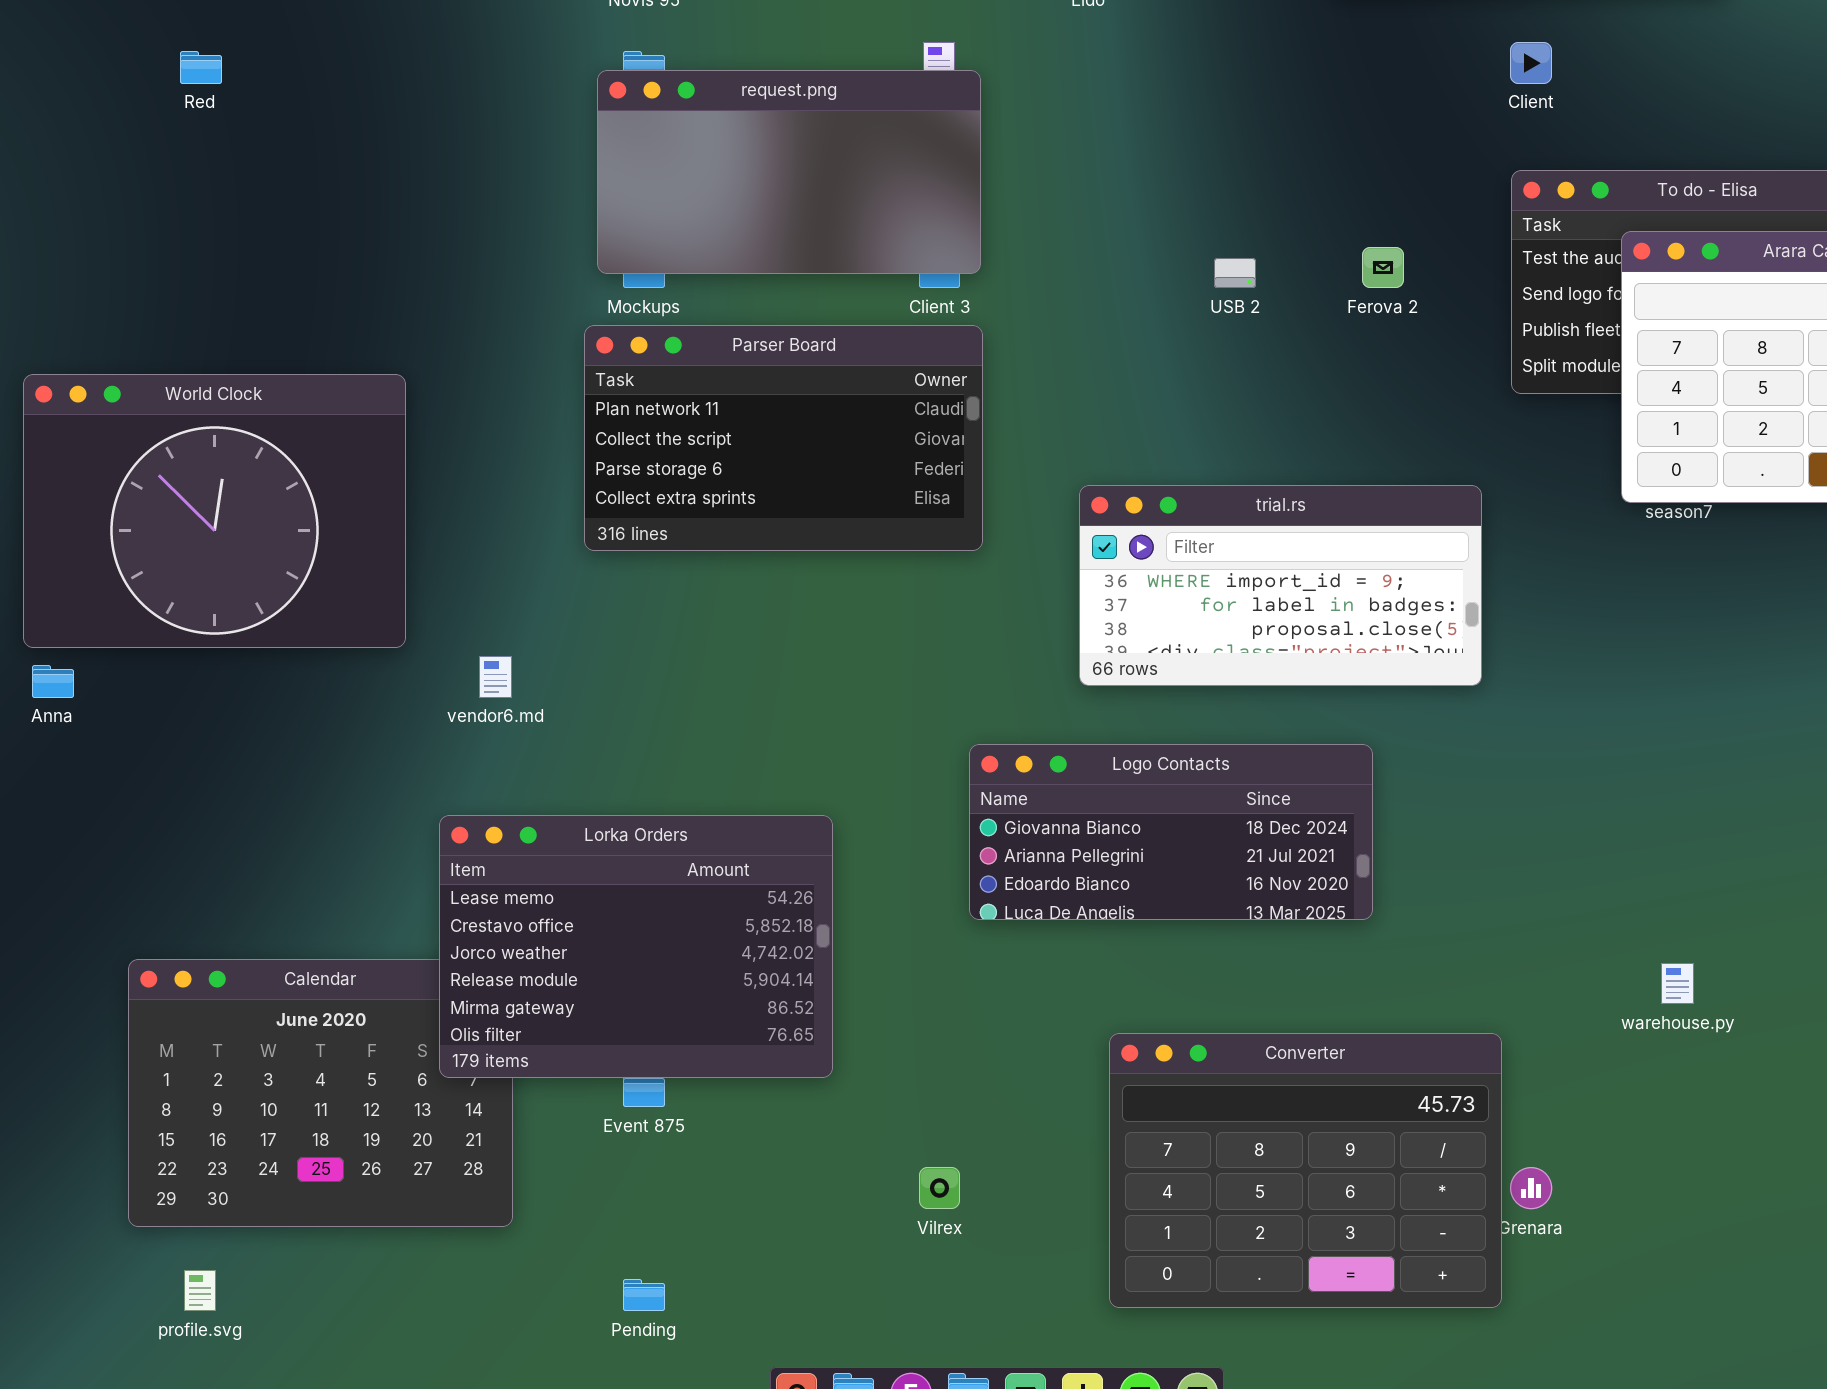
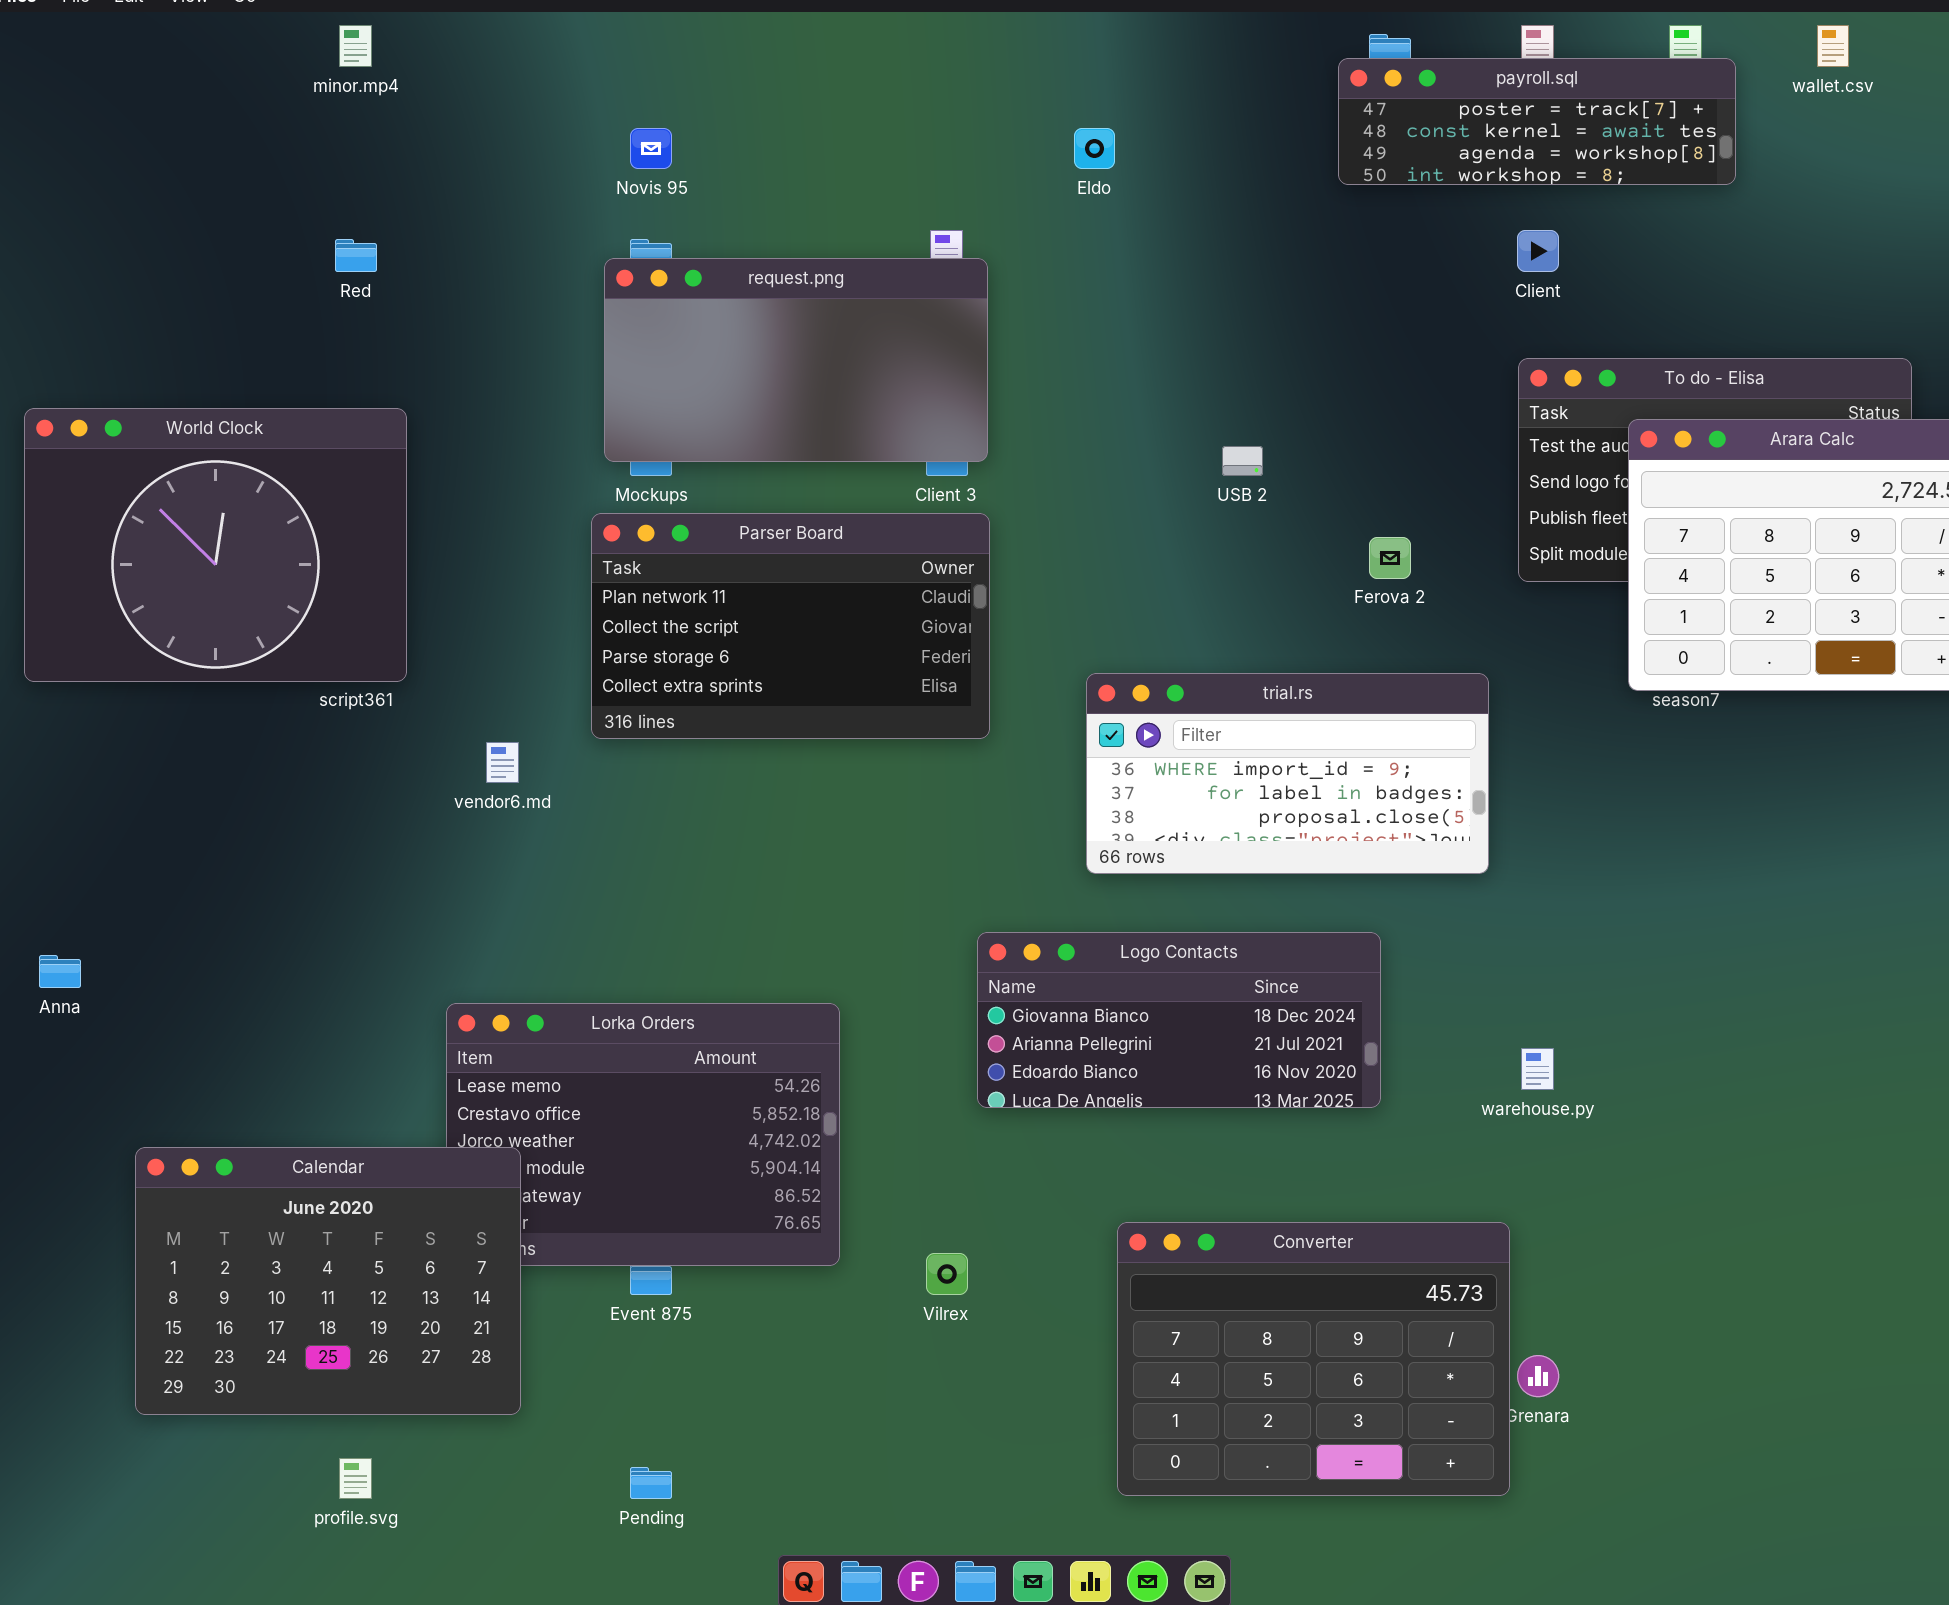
Red: [180,51,222,84] -> [335,239,377,272], moved
Ferova 2: [1362,247,1404,288] -> [1369,537,1411,579], moved
World Clock: [23,374,406,648] -> [24,408,407,682], moved
vendor6.md: [479,656,512,698] -> [486,742,519,783], moved
Anna: [32,665,74,698] -> [39,955,81,988], moved
Calendar: [128,959,513,1227] -> [135,1147,521,1415], raised
warehouse.py: [1661,963,1694,1004] -> [1521,1048,1554,1090], moved
Vilrex: [919,1167,960,1209] -> [926,1253,968,1295], moved
profile.svg: [184,1270,216,1311] -> [339,1458,372,1499], moved

